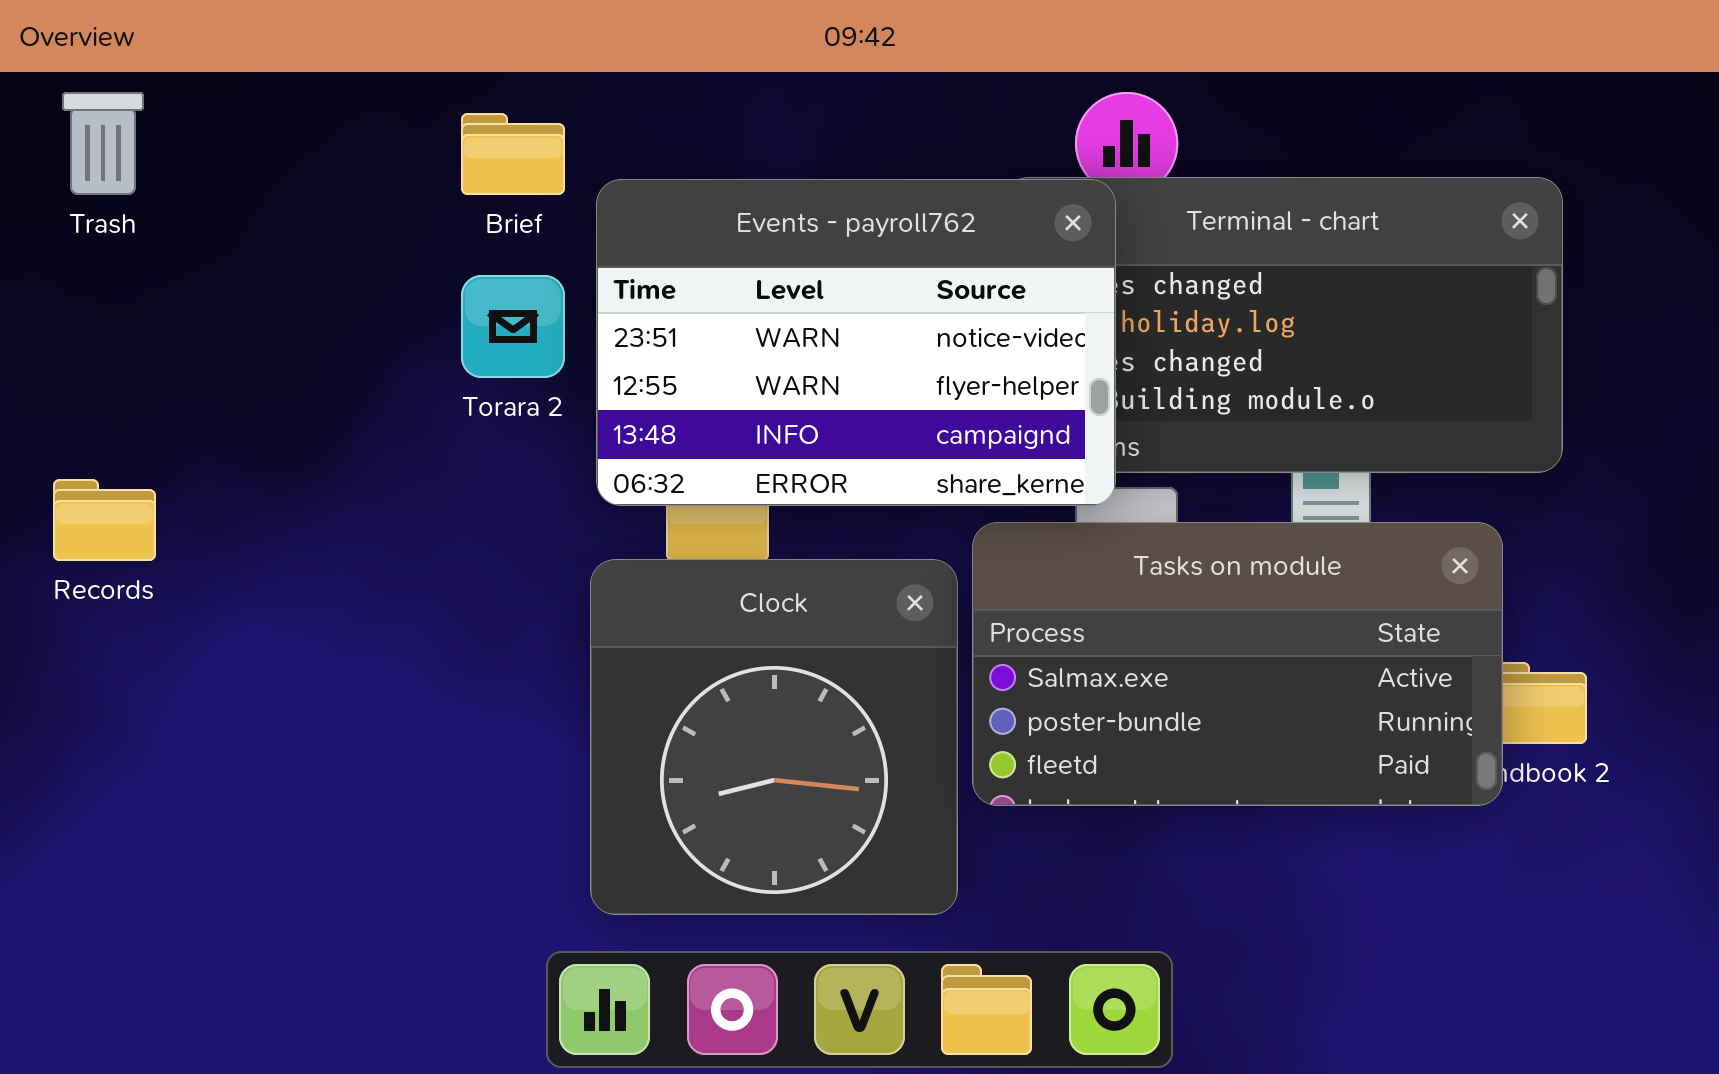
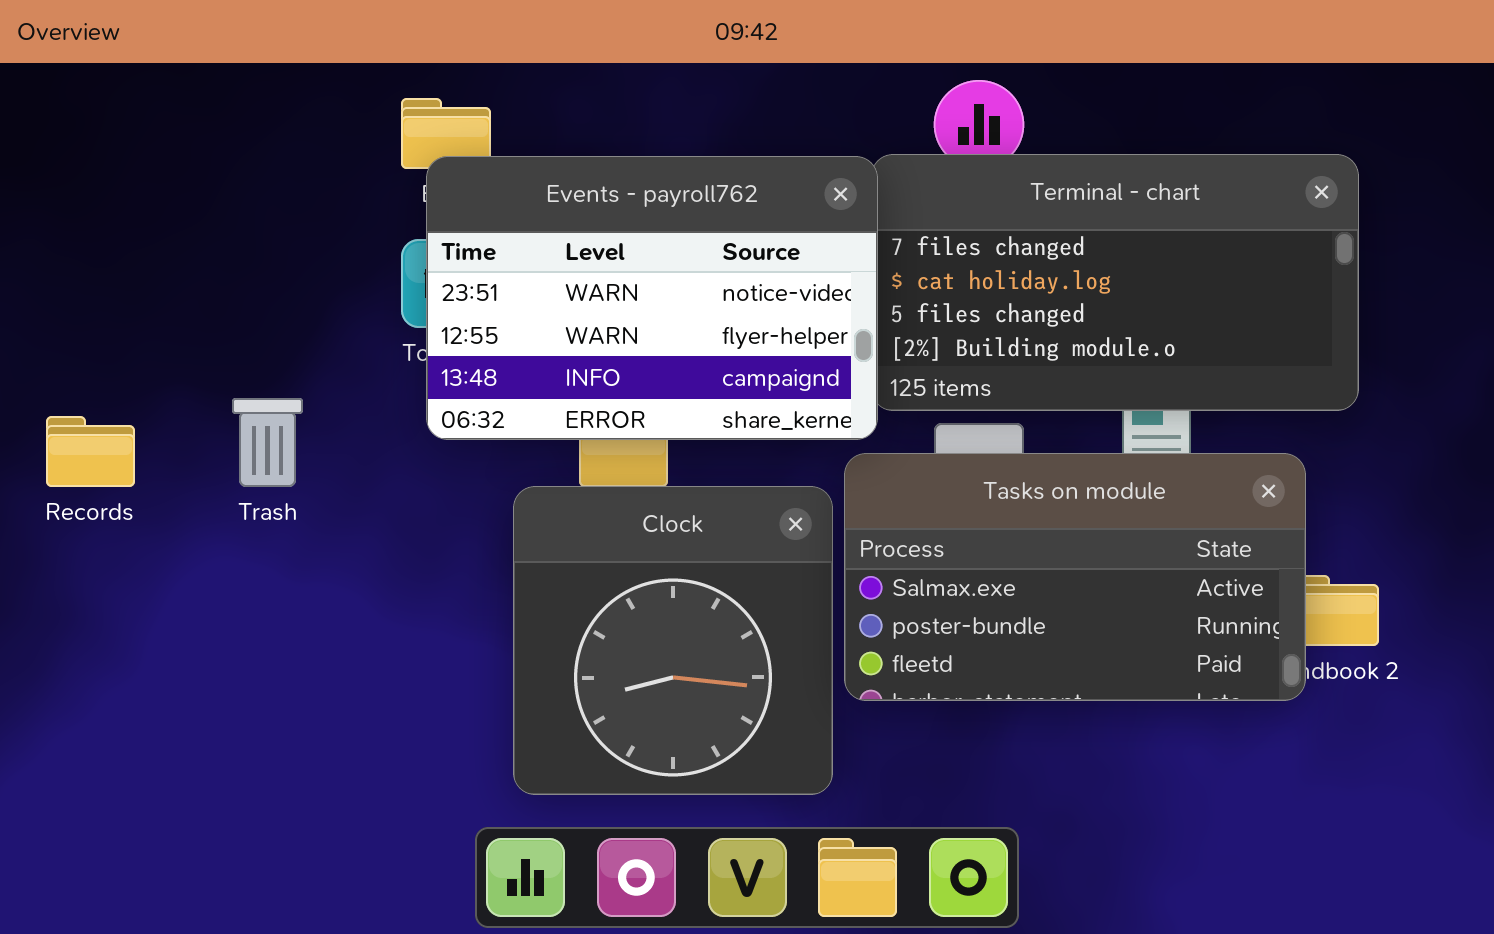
Trash: [62,92,144,195] -> [232,398,303,487], moved
Events - payroll762: [596,179,1116,506] -> [426,156,878,440], moved

